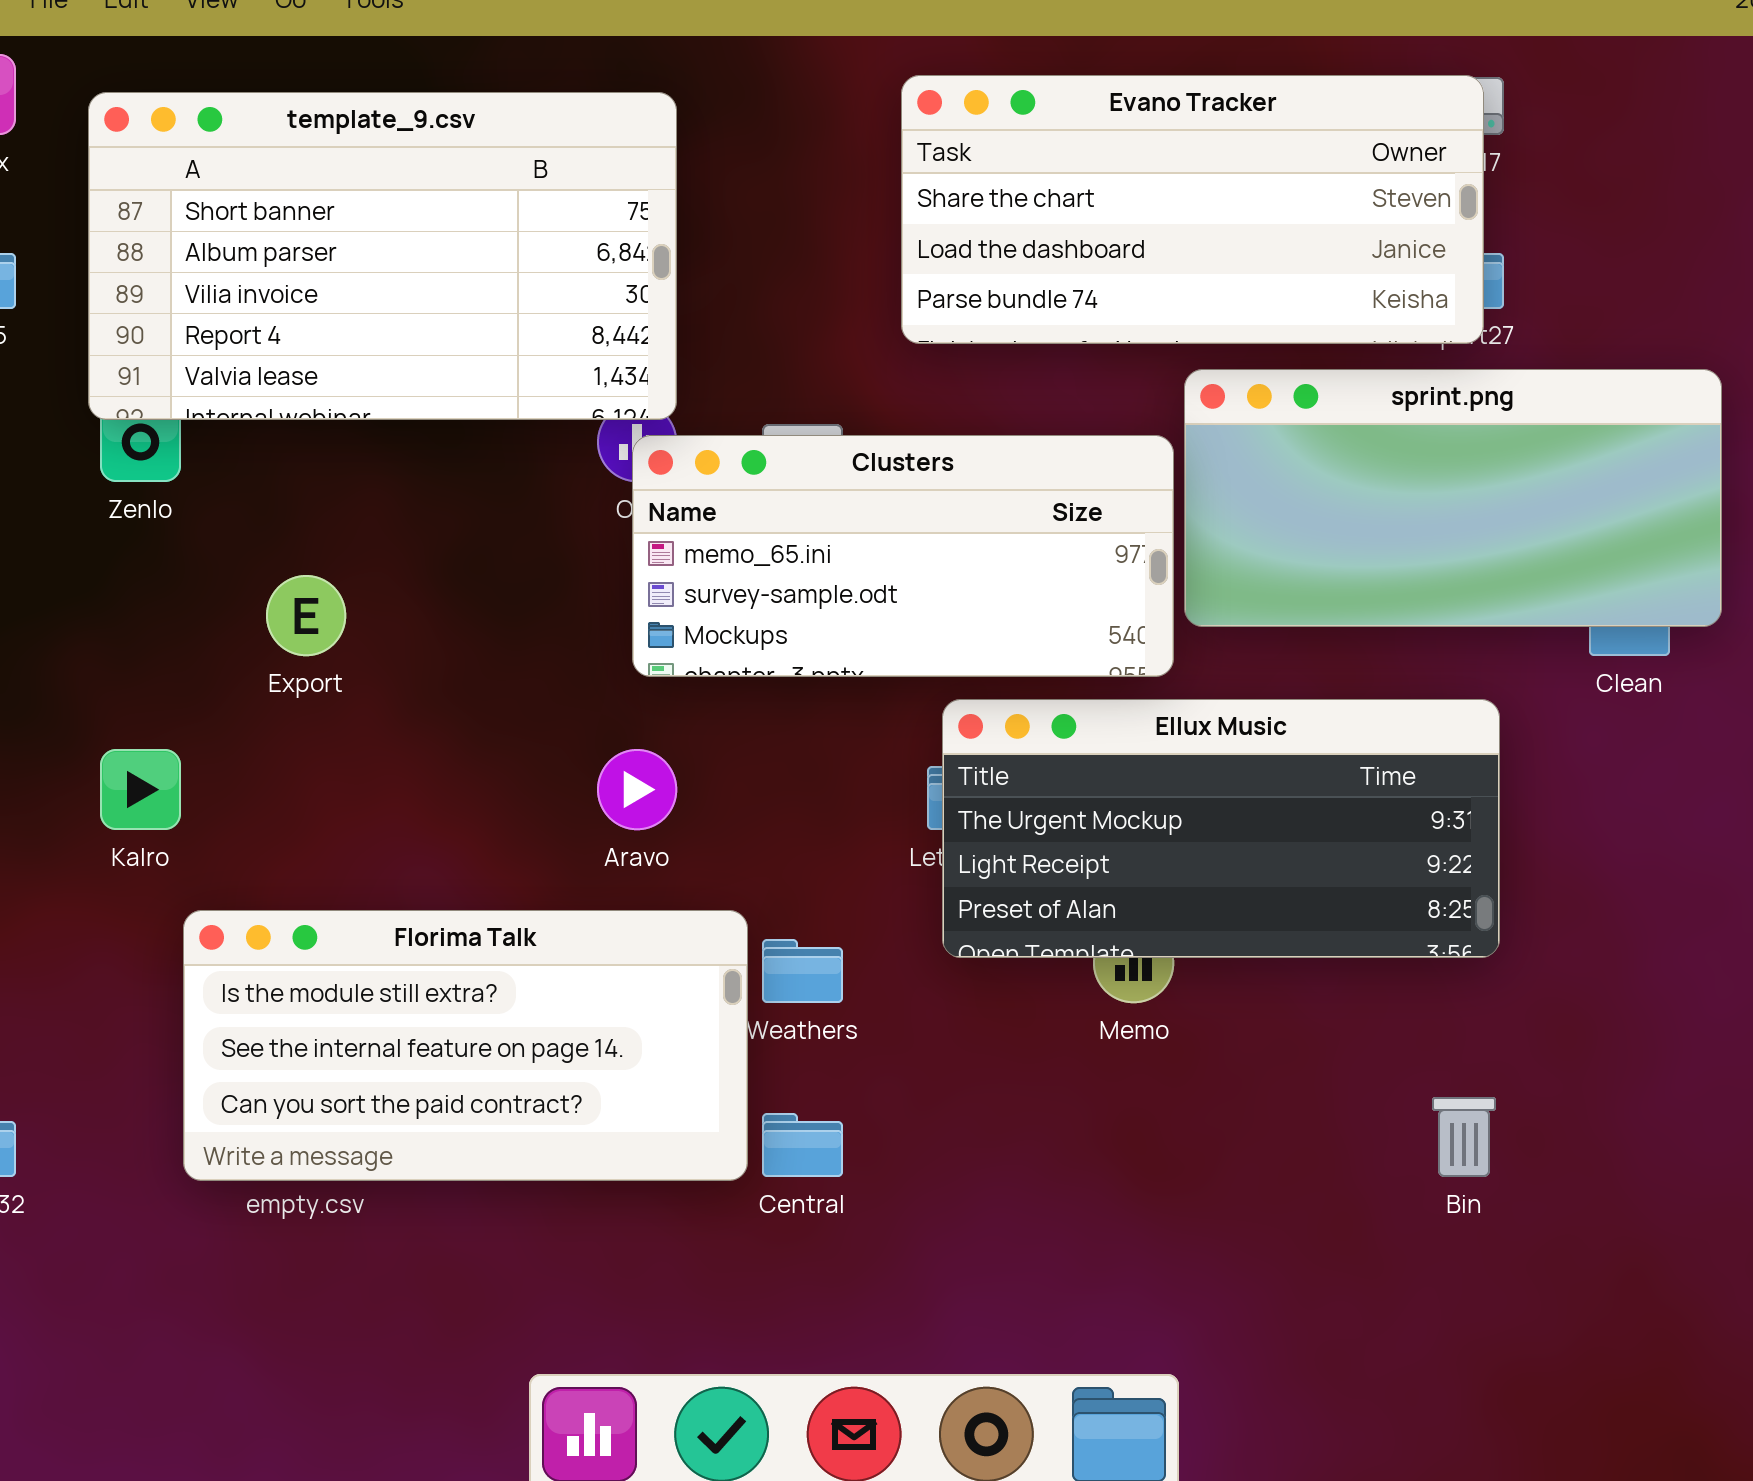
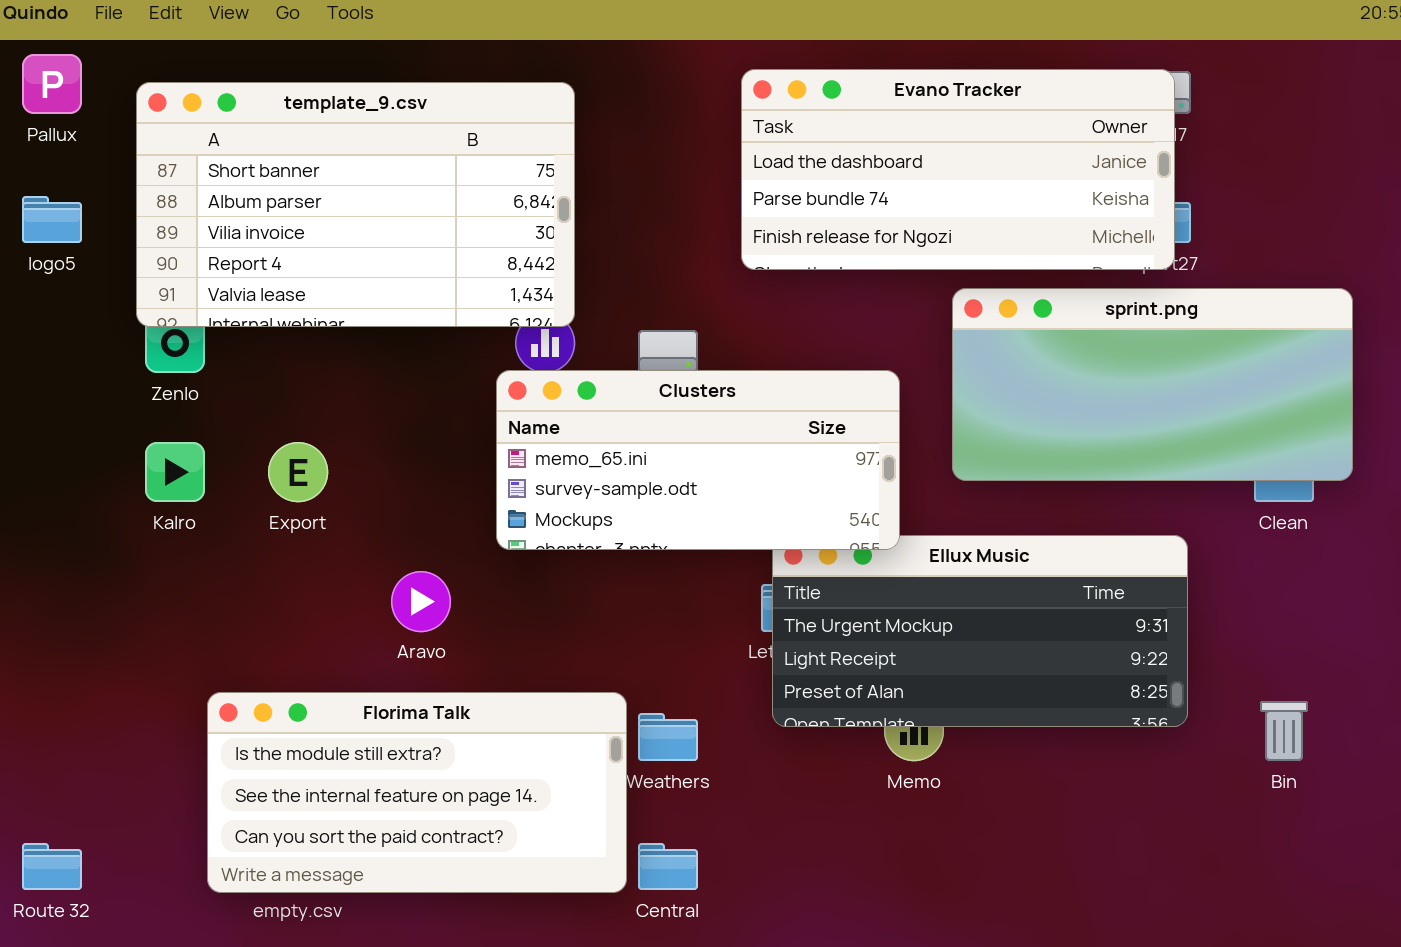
Evano Tracker: [901,75,1484,344] -> [741,69,1175,270], scrolled down 1 row
Clusters: [632,435,1174,677] -> [496,370,900,550], moved
Kalro: [100,749,181,830] -> [145,442,205,502], moved
Aravo: [597,749,677,830] -> [391,571,451,632], moved
Bin: [1432,1097,1496,1177] -> [1260,701,1308,761], moved

